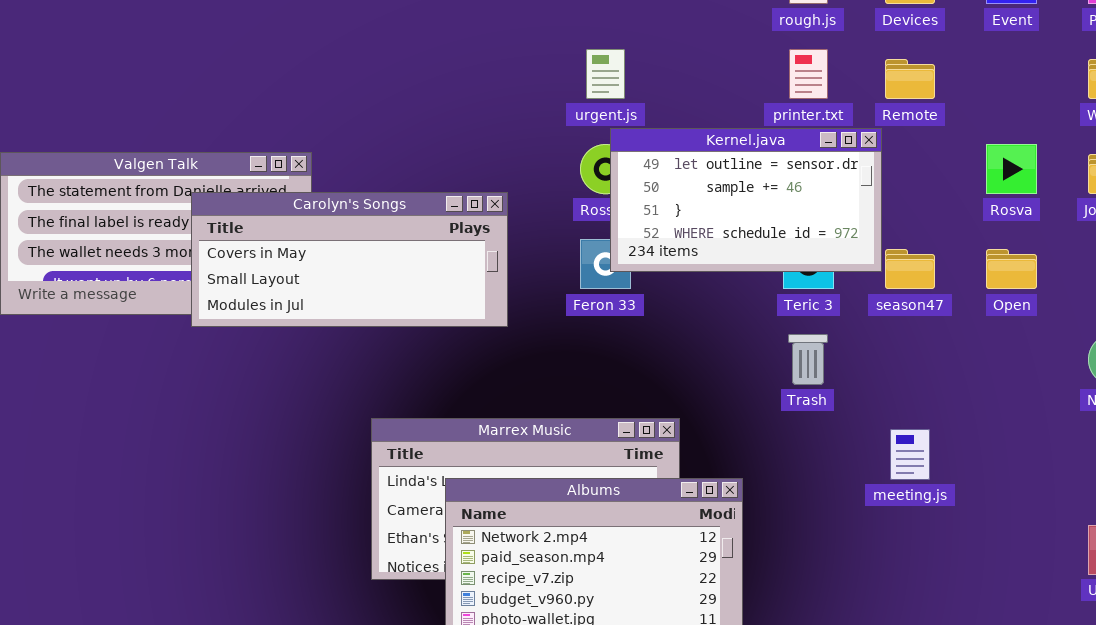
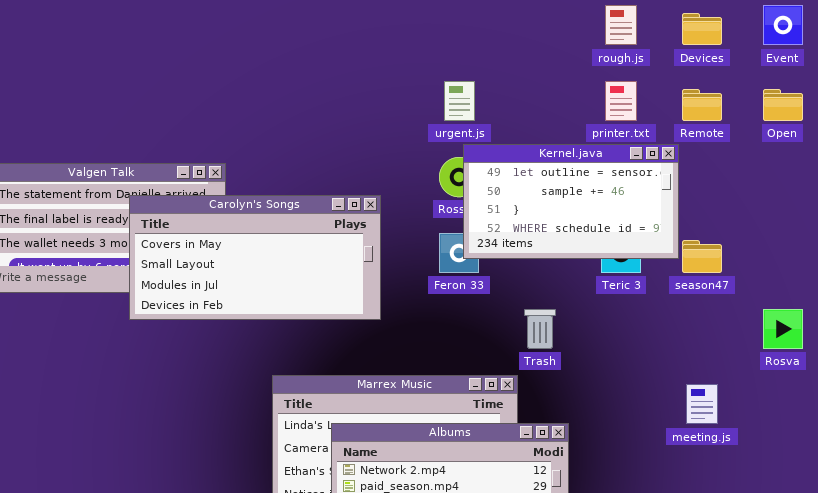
Rosva: [986,144,1037,194] -> [763,309,803,349], moved
Carolyn's Songs: [191,192,508,327] -> [129,195,381,320], resized
Open: [986,249,1037,289] -> [763,89,803,121], moved
Trash: [788,334,828,385] -> [524,309,556,349], moved

